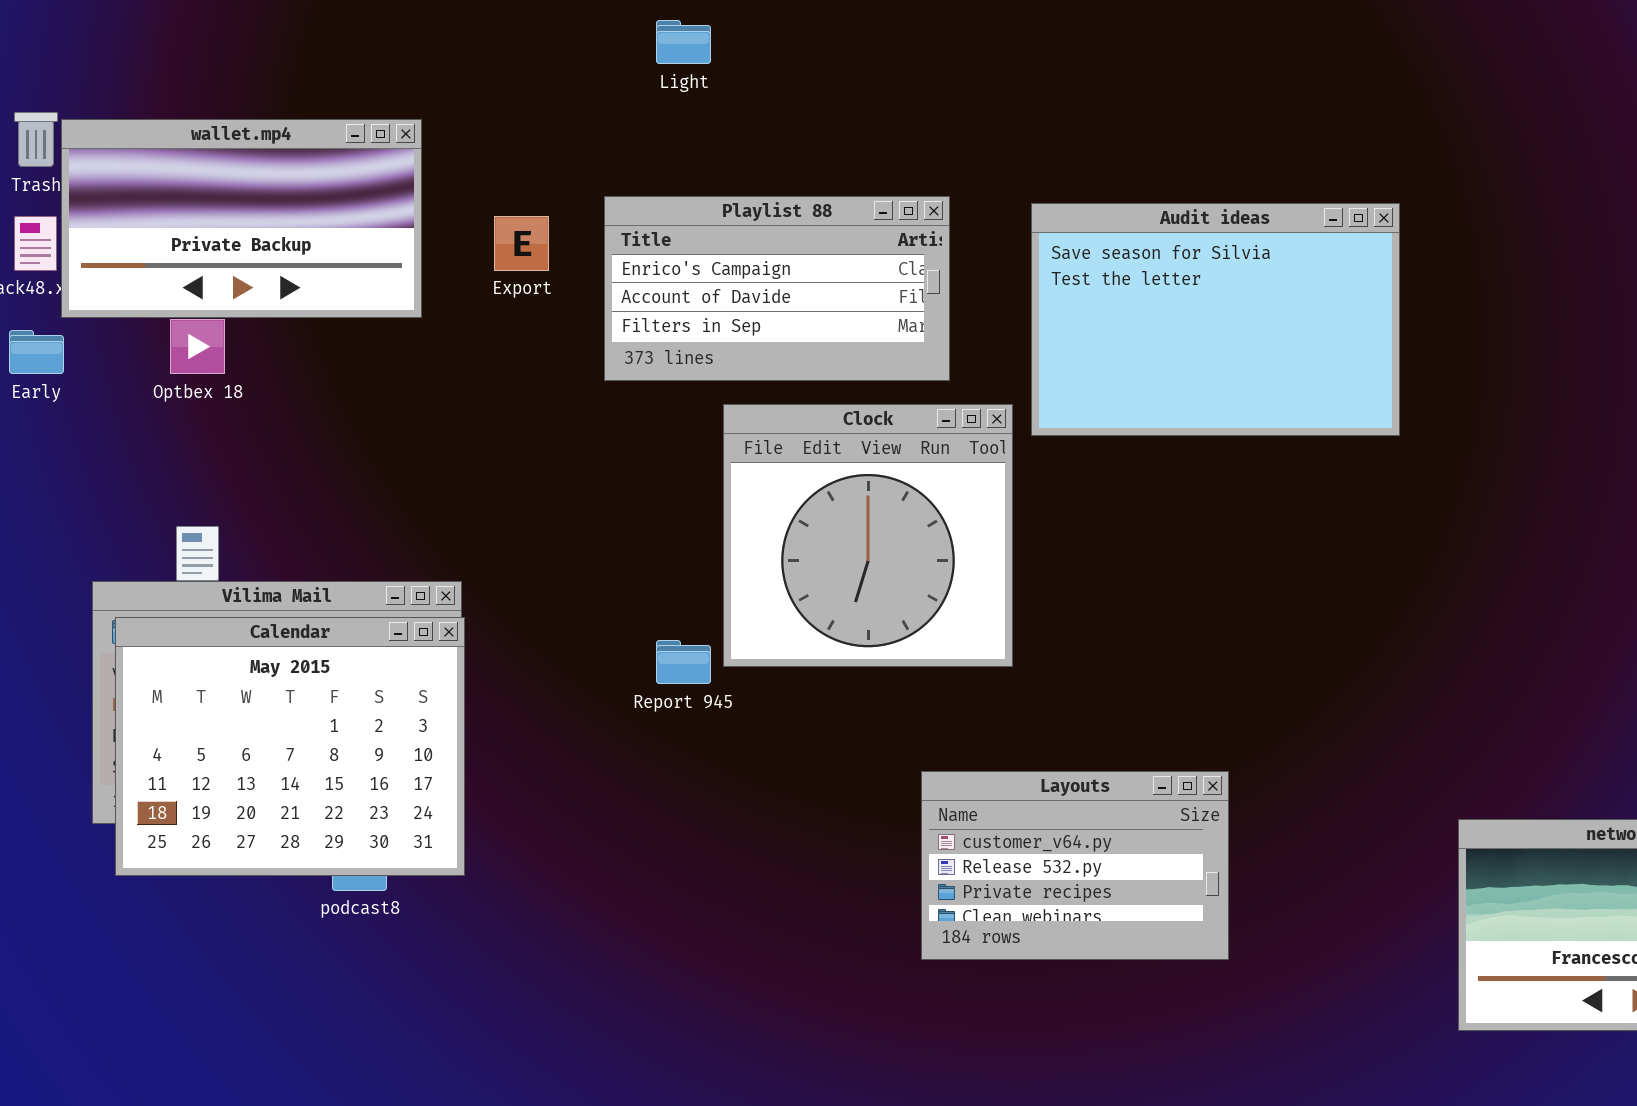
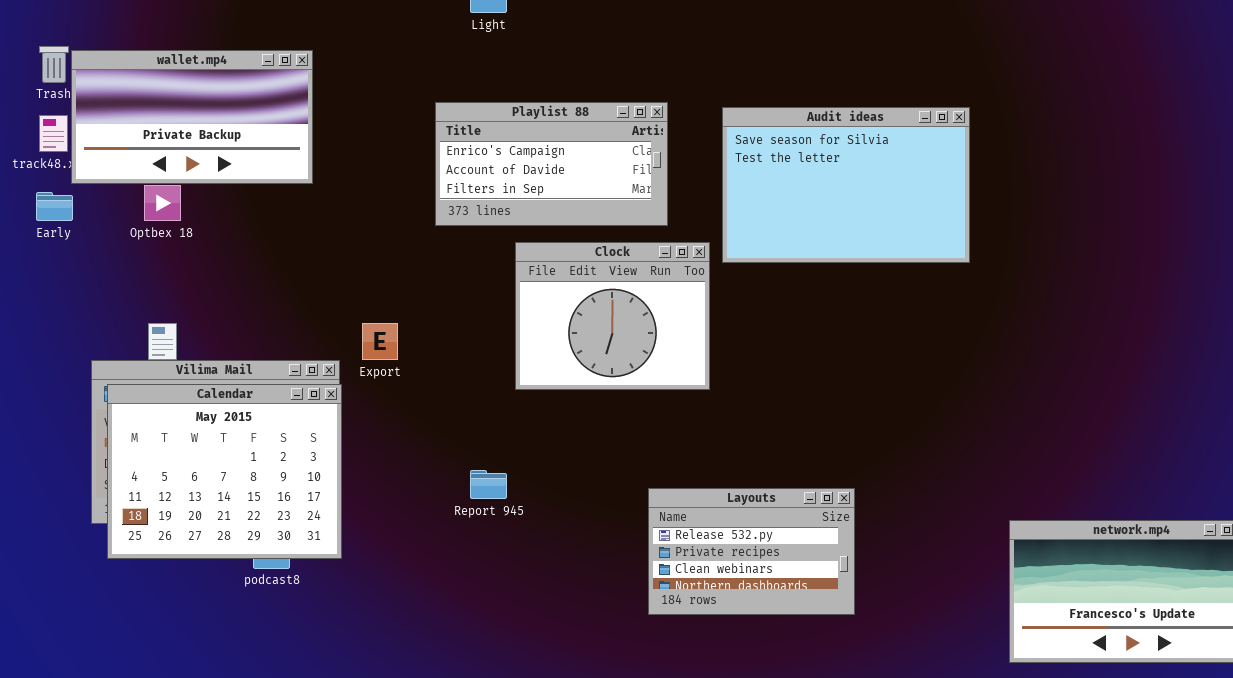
Export: [494,216,549,271] -> [362,323,398,360], moved
Clock: [723,404,1013,667] -> [515,242,710,390], resized
Report 945: [656,640,711,684] -> [470,470,507,499], moved
Layouts: [921,771,1229,960] -> [648,488,855,615], scrolled down 1 row

